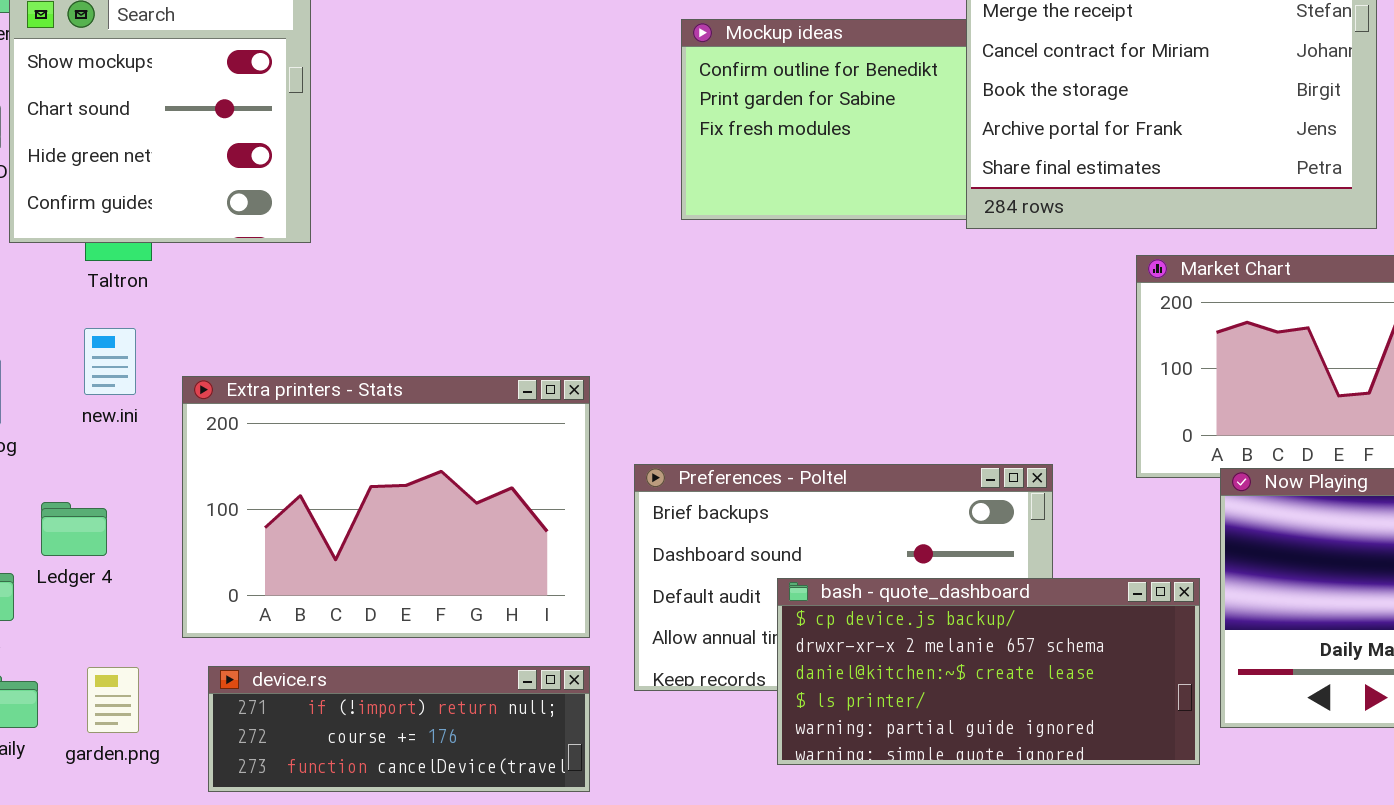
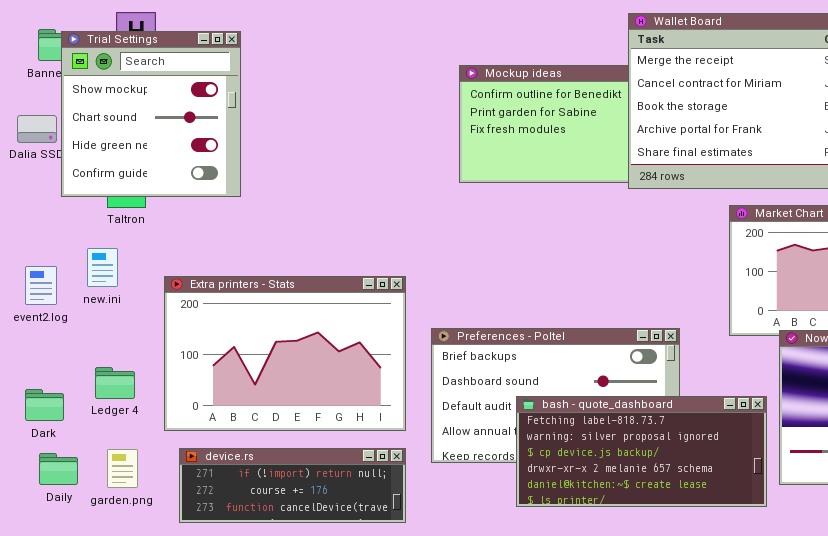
new.ini: [84,328,136,395] -> [87,248,118,287], moved
Ledger 4: [41,502,107,556] -> [95,367,135,399], moved
bash - quote_dashboard: [777,578,1200,765] -> [516,396,767,507], scrolled up 2 rows

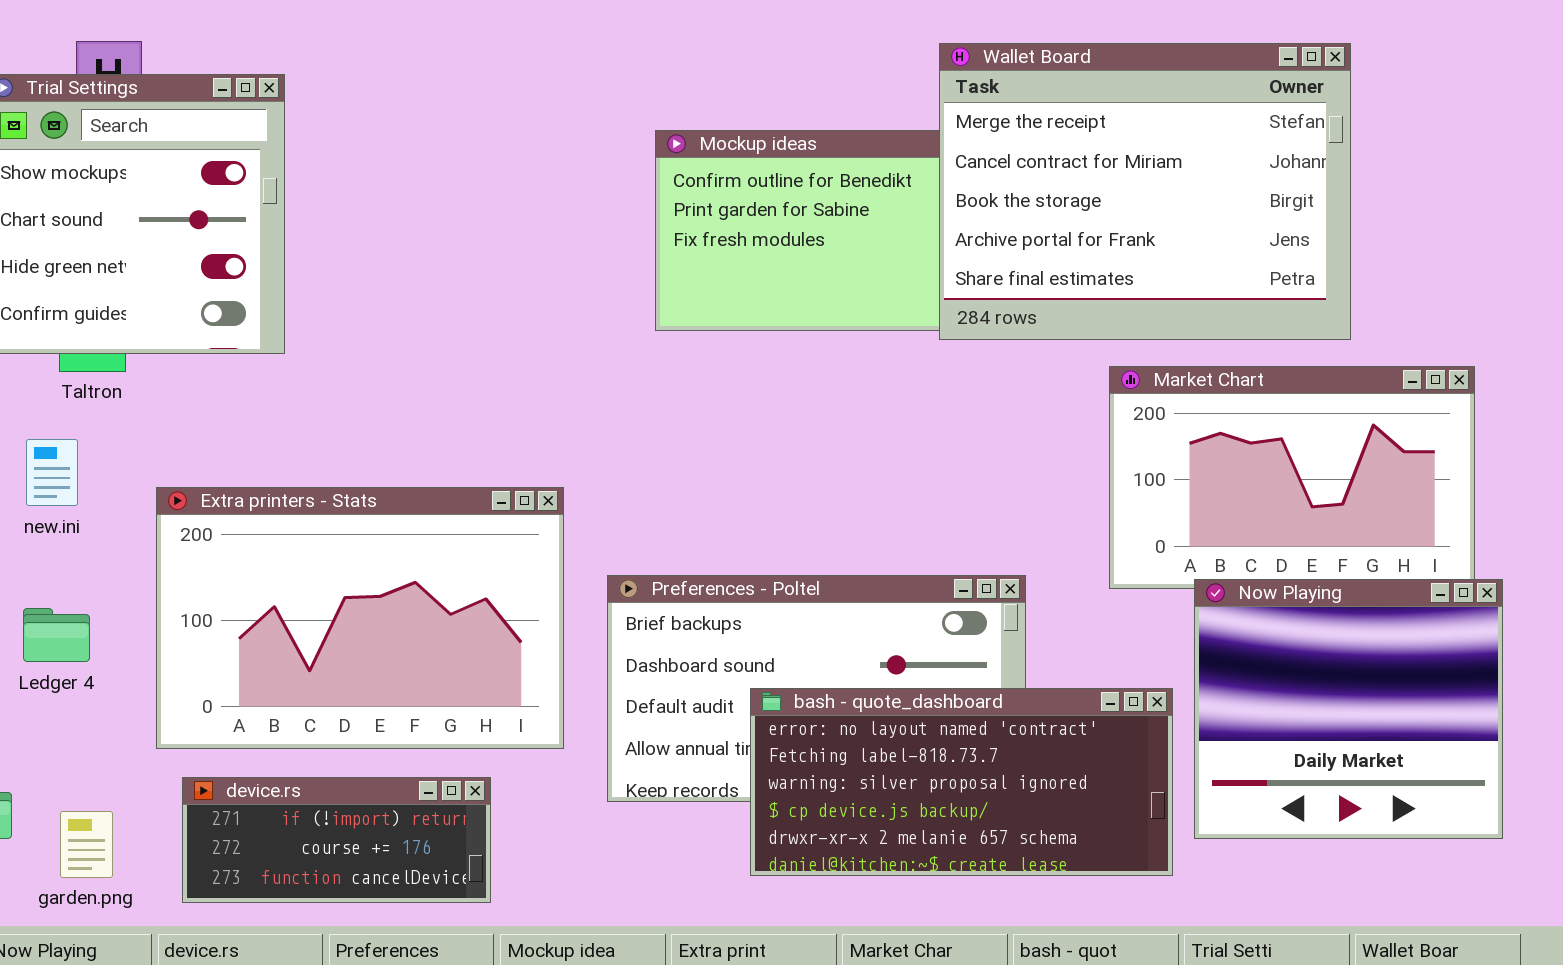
Ledger 4: [95,367,135,399] -> [23,608,90,662], moved
bash - quote_dashboard: [516,396,767,507] -> [750,688,1173,876], scrolled up 1 row
device.rs: [179,448,406,523] -> [182,777,491,903], resized
garden.png: [107,449,138,488] -> [60,811,113,878], moved

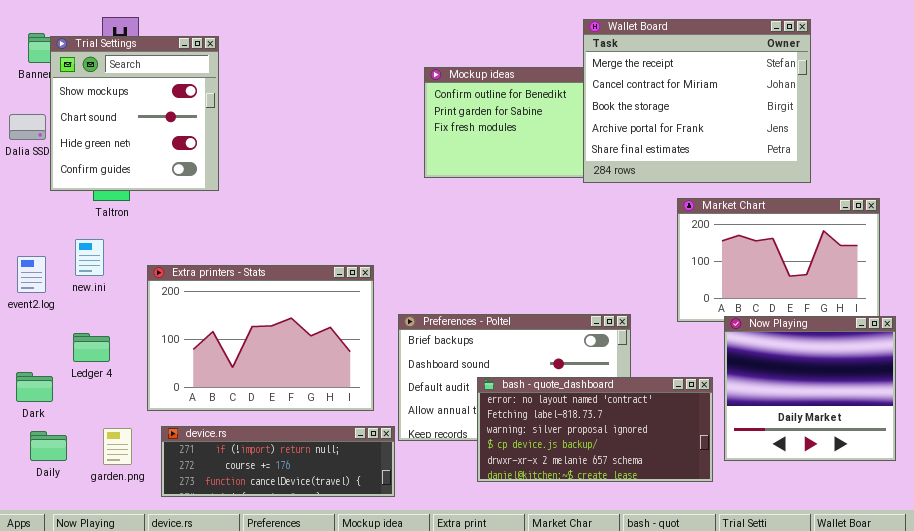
device.rs: [182,777,491,903] -> [161,426,395,497], resized
garden.png: [60,811,113,878] -> [103,428,132,465], moved

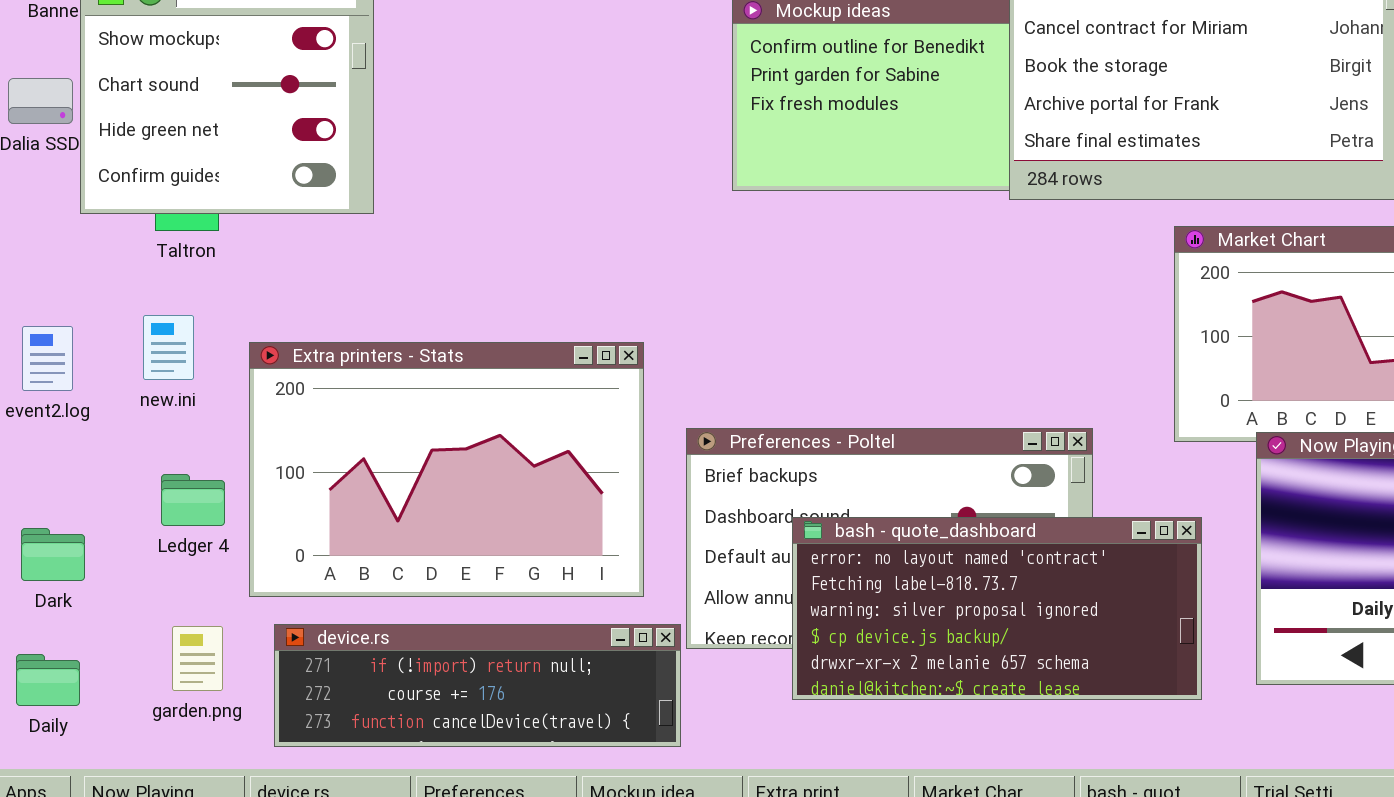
new.ini: [75,239,104,276] -> [143,315,194,380], moved
Ledger 4: [73,333,110,362] -> [161,474,225,526], moved
bash - quote_dashboard: [477,377,713,482] -> [792,517,1202,700], moved
Daily: [30,431,67,461] -> [16,654,80,706], moved

